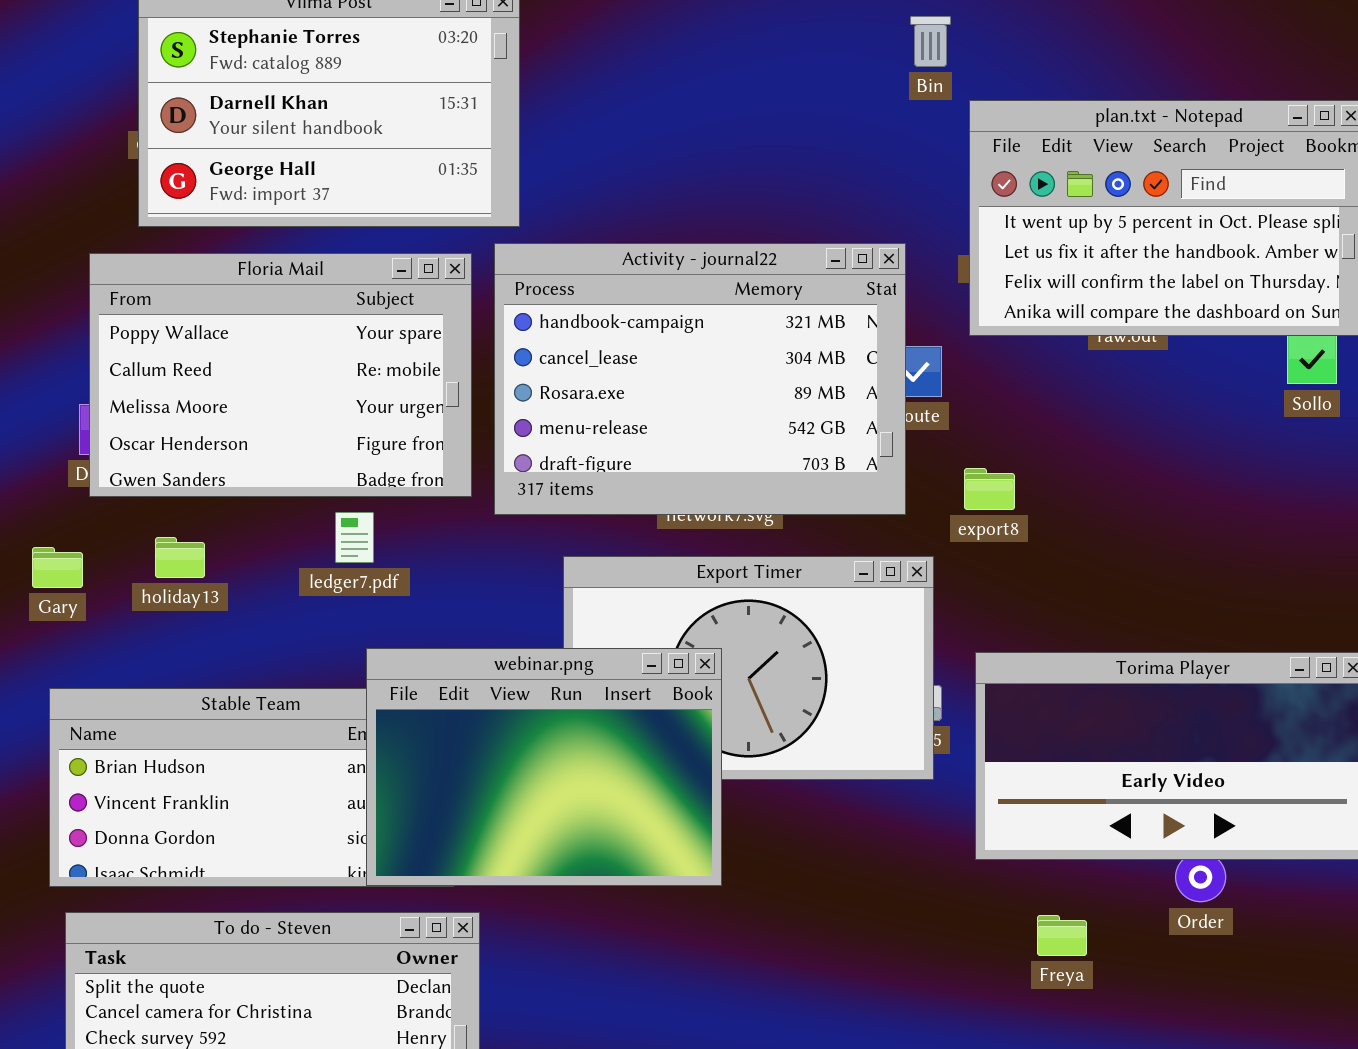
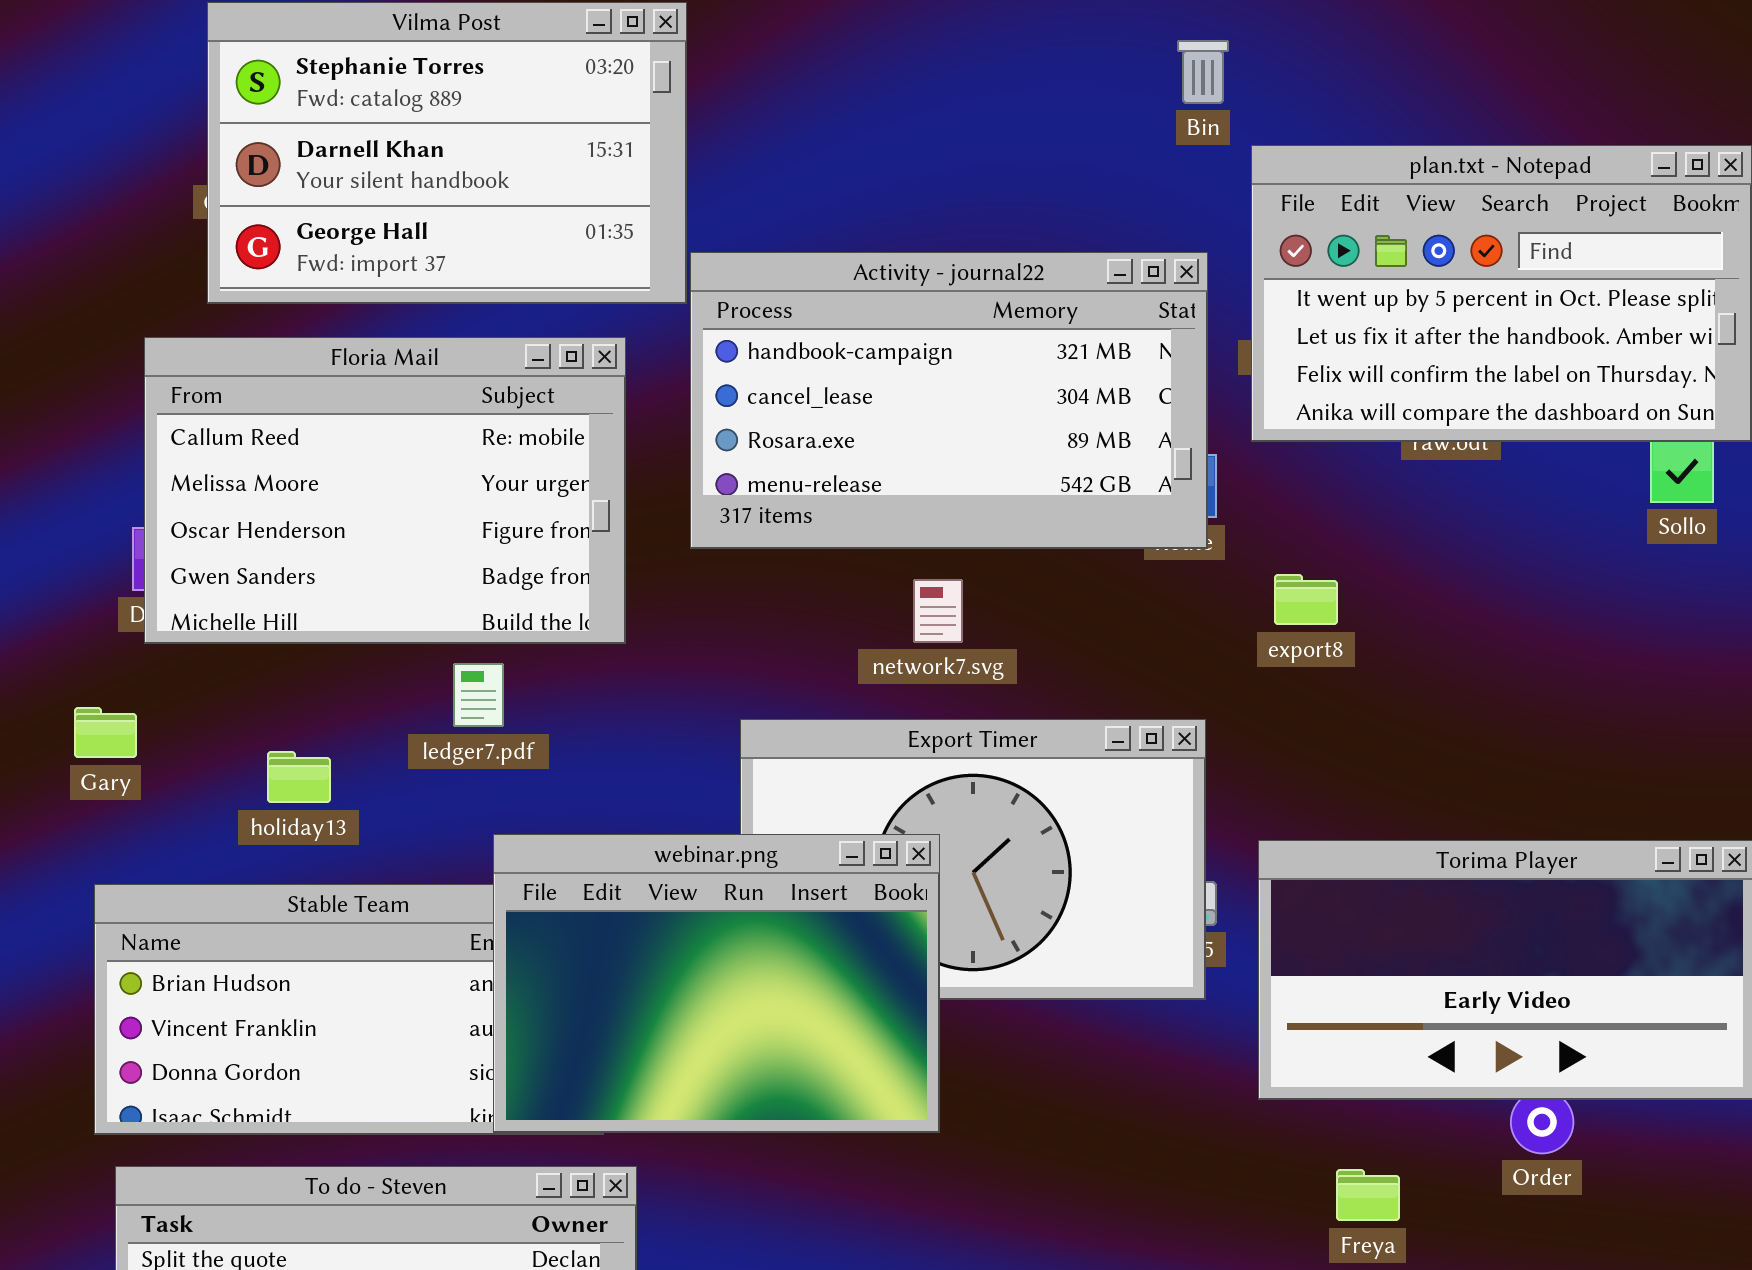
Activity - journal22: [494,243,906,515] -> [690,252,1208,549], moved, resized
Floria Mail: [89,253,472,497] -> [144,337,626,644], scrolled down 1 row
export8: [964,468,1015,510] -> [1274,574,1338,625], moved
holiday13: [155,537,205,578] -> [267,751,331,803], moved

